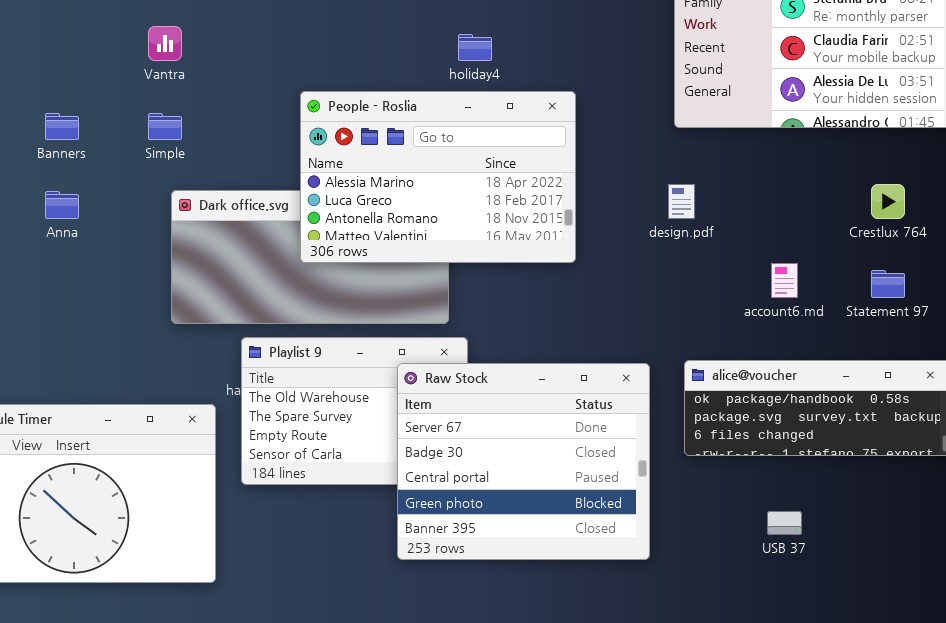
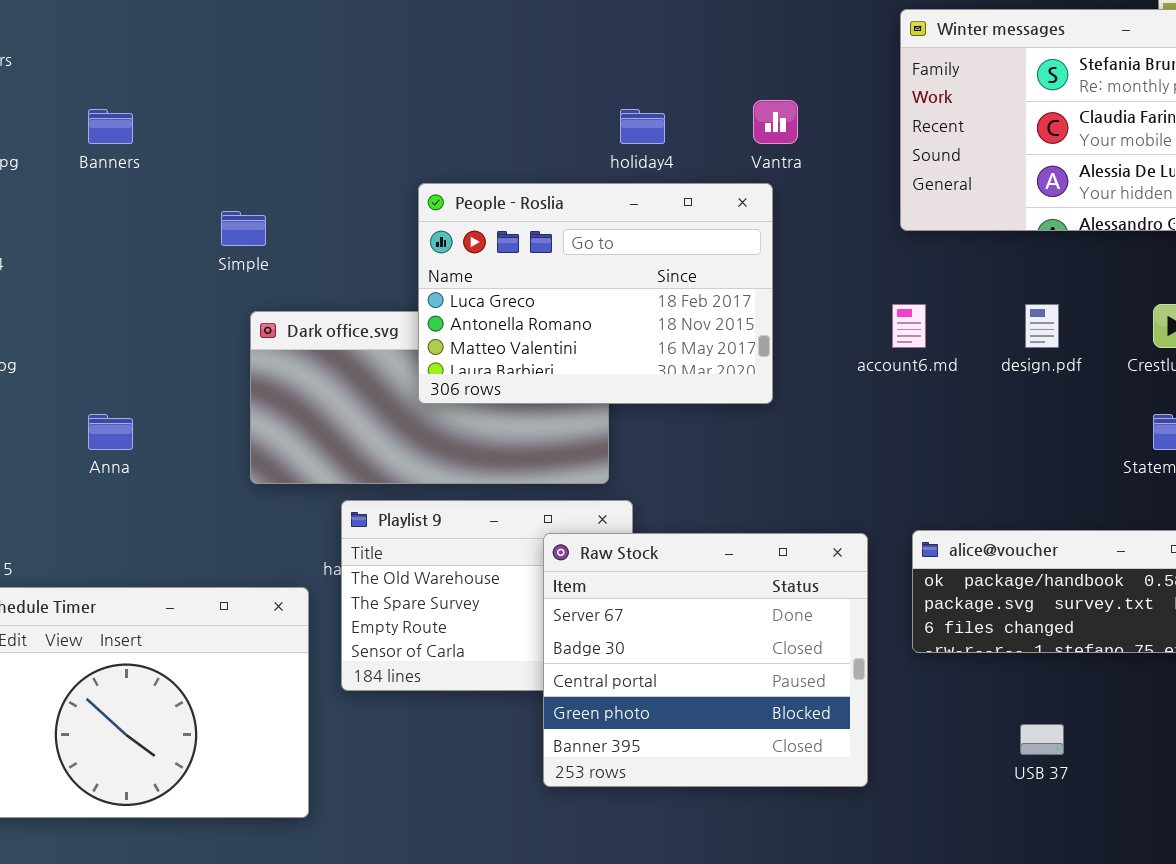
Vantra: [148,26,182,61] -> [753,100,798,144], moved
People - Roslia: [300,91,576,263] -> [418,183,773,404], scrolled down 1 row
Banners: [45,113,79,140] -> [88,109,133,144], moved
design.pdf: [668,184,695,219] -> [1025,304,1059,348], moved
Anna: [45,191,79,219] -> [88,414,133,450], moved
account6.md: [771,263,798,298] -> [892,304,926,348], moved

